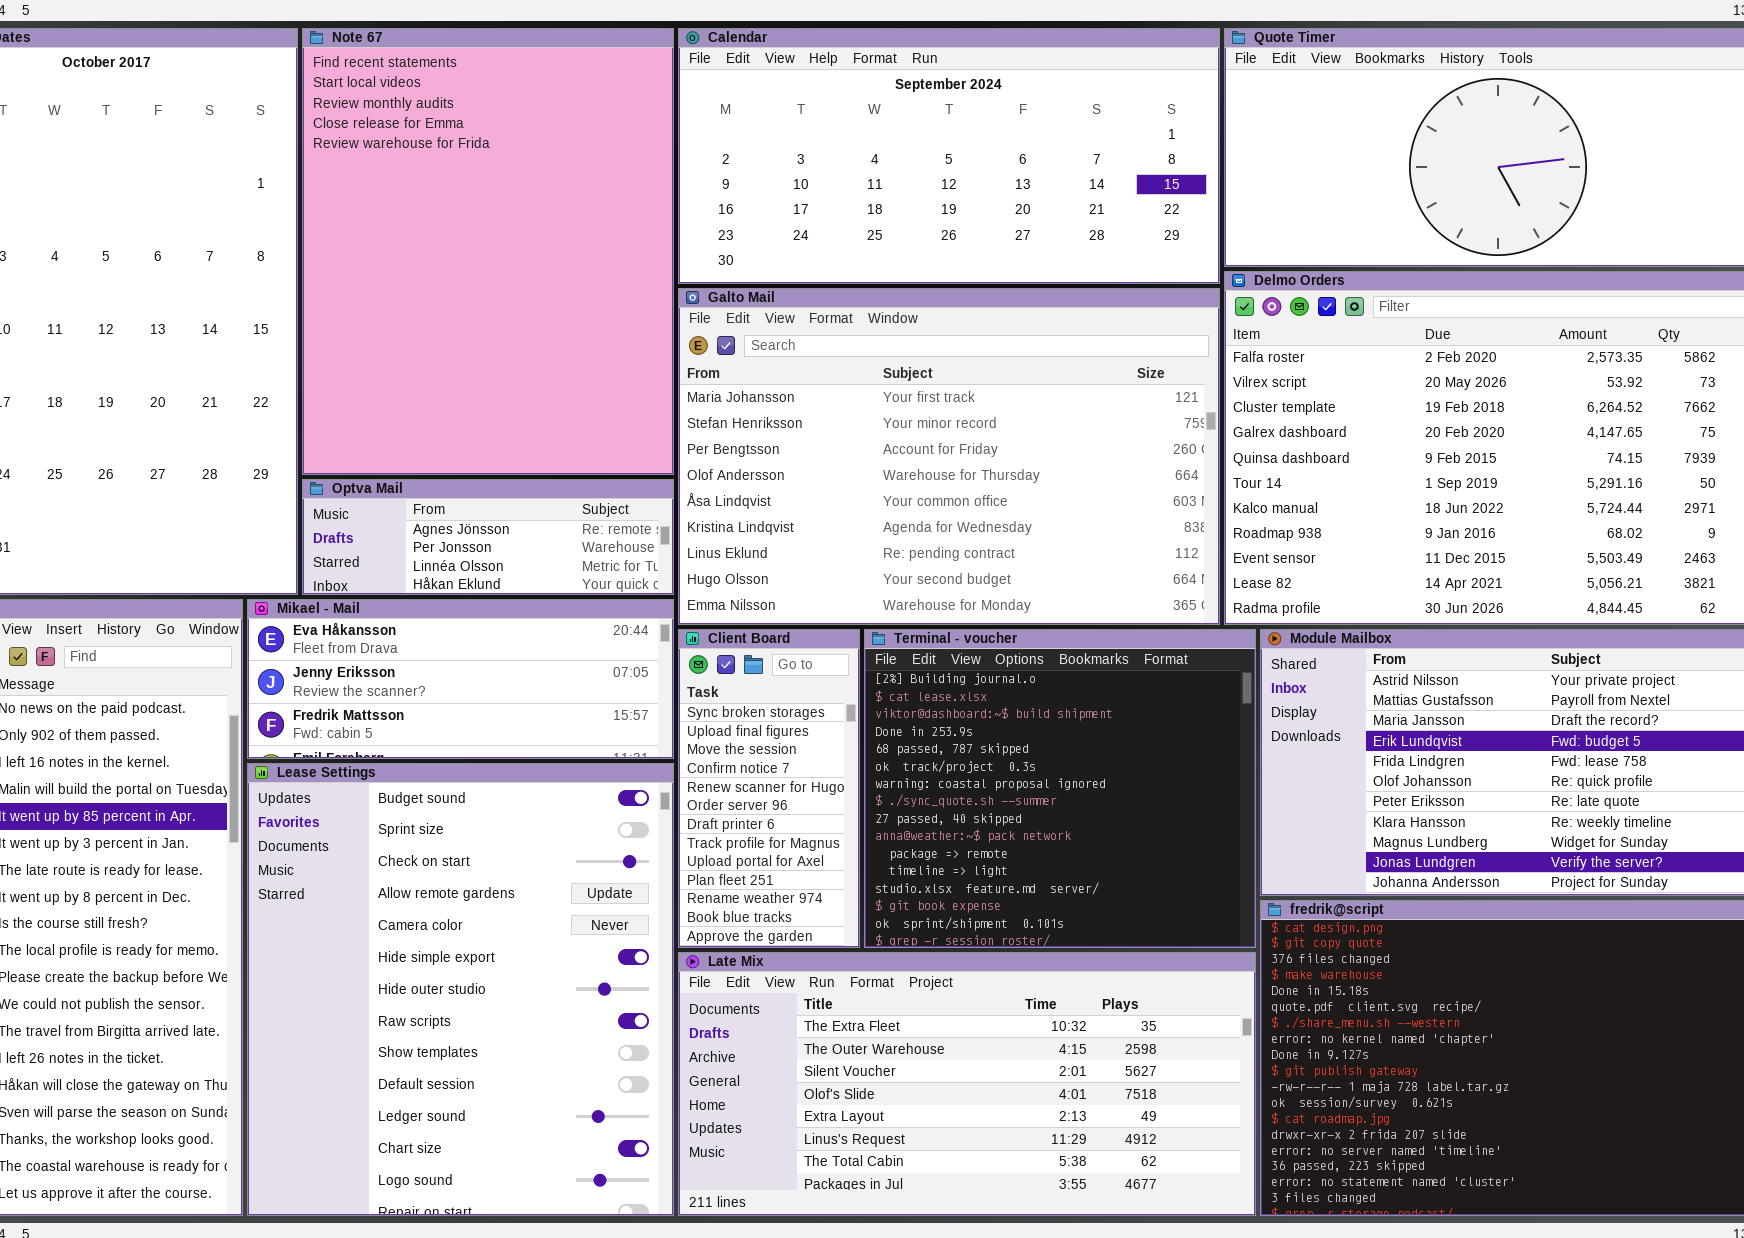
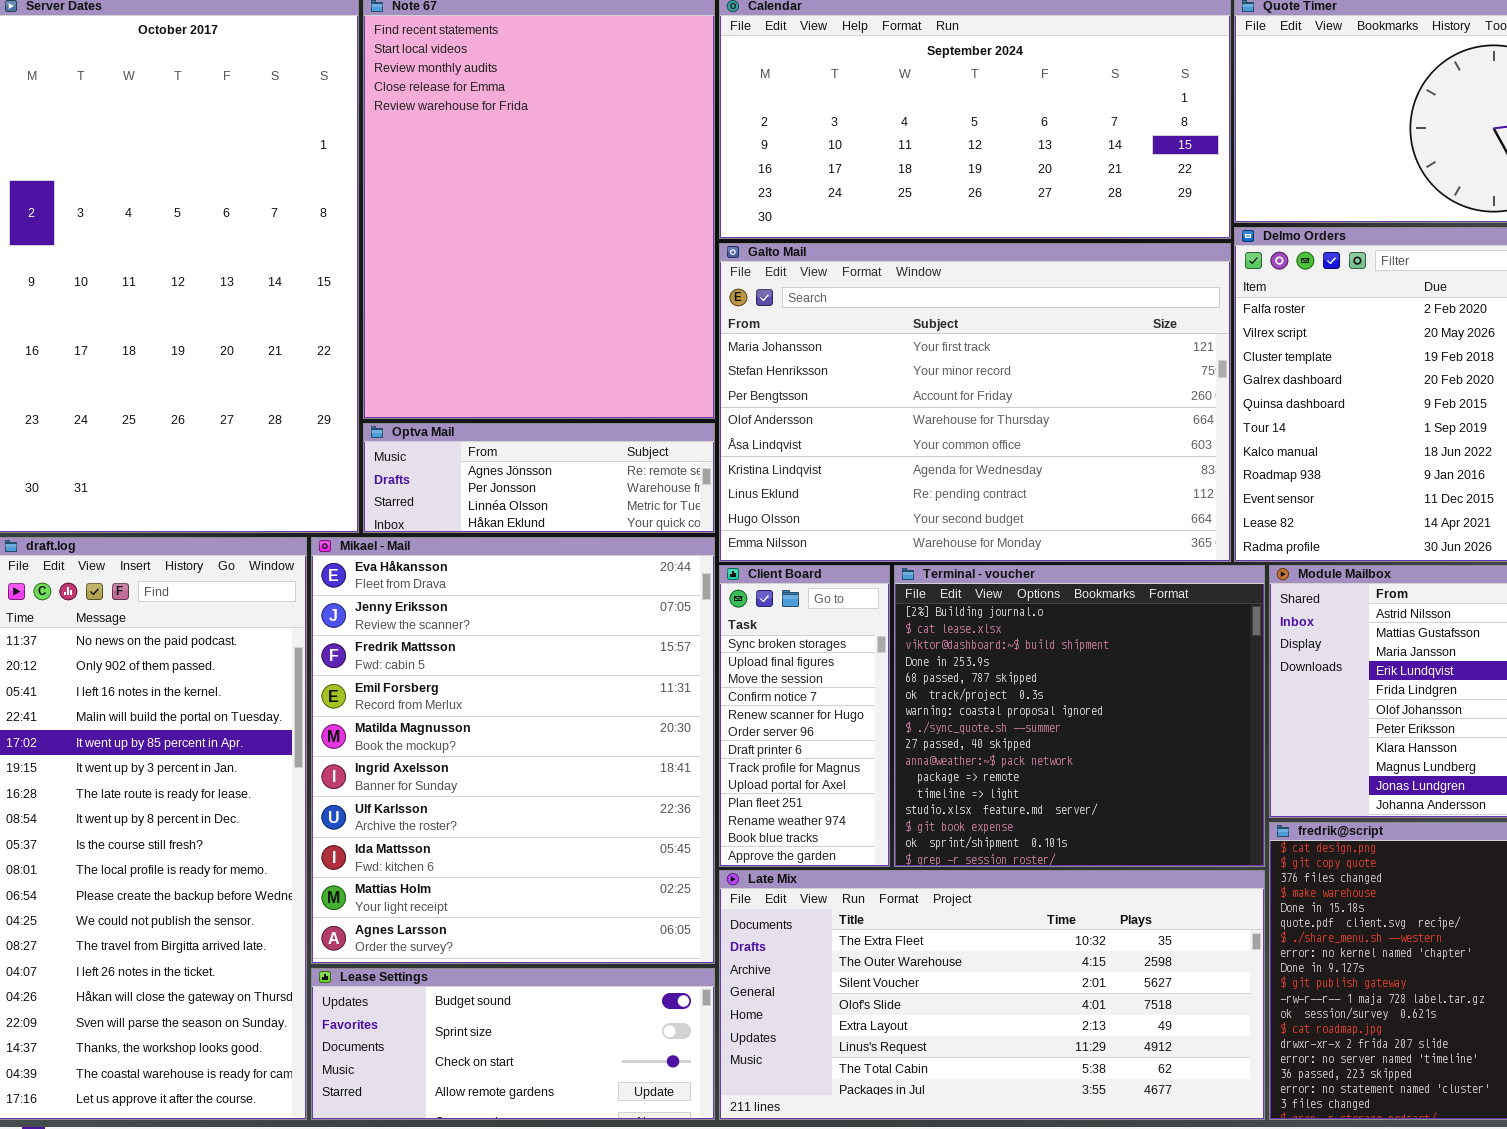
Mikael - Mail: [247,599,674,759] -> [311,537,715,964], resized
Lease Settings: [247,763,674,1216] -> [311,968,715,1120], resized

